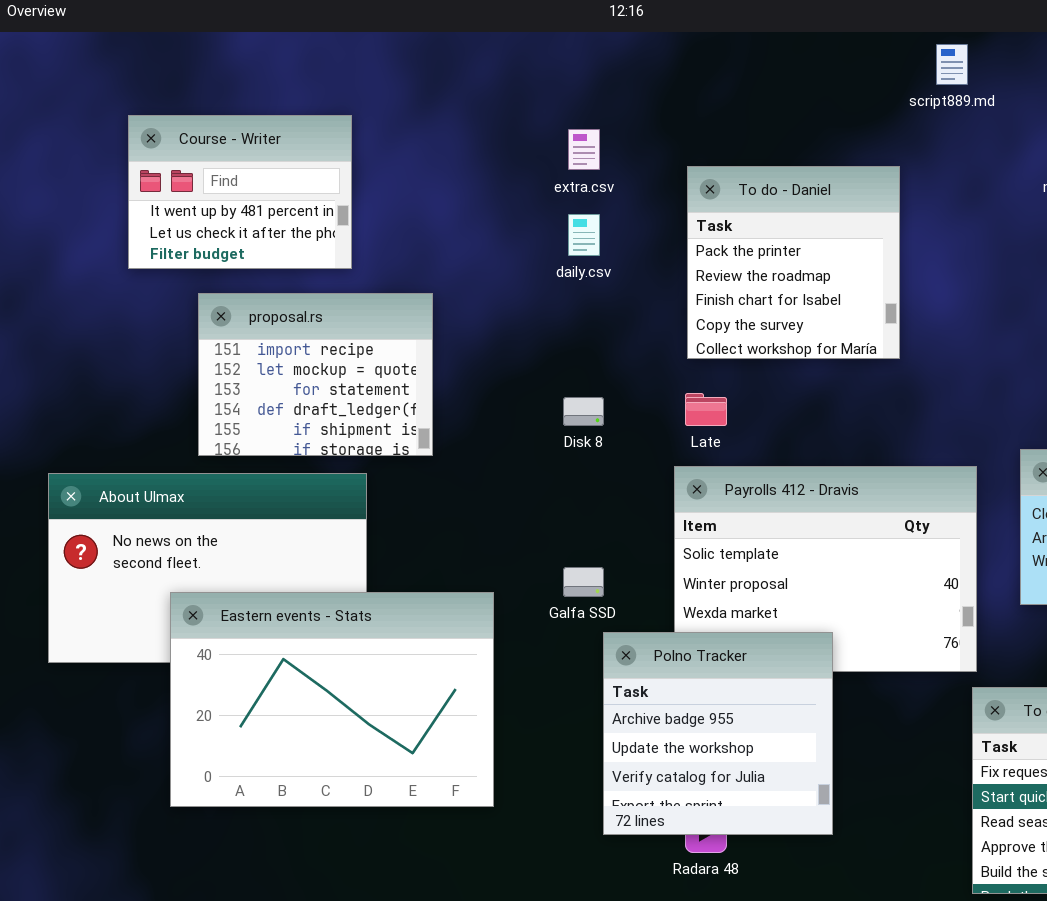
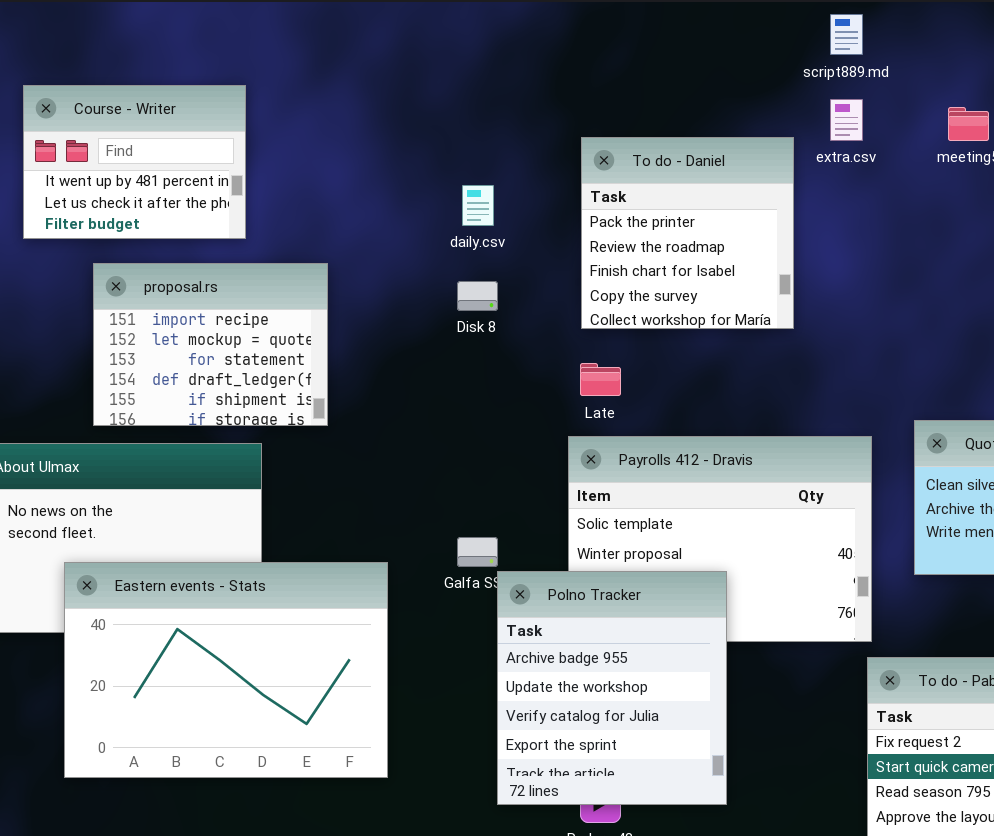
extra.csv: [568,129,600,170] -> [830,99,863,141], moved
Disk 8: [563,397,604,426] -> [457,281,498,311], moved
Polno Tracker: [603,632,833,835] -> [497,571,727,805], resized

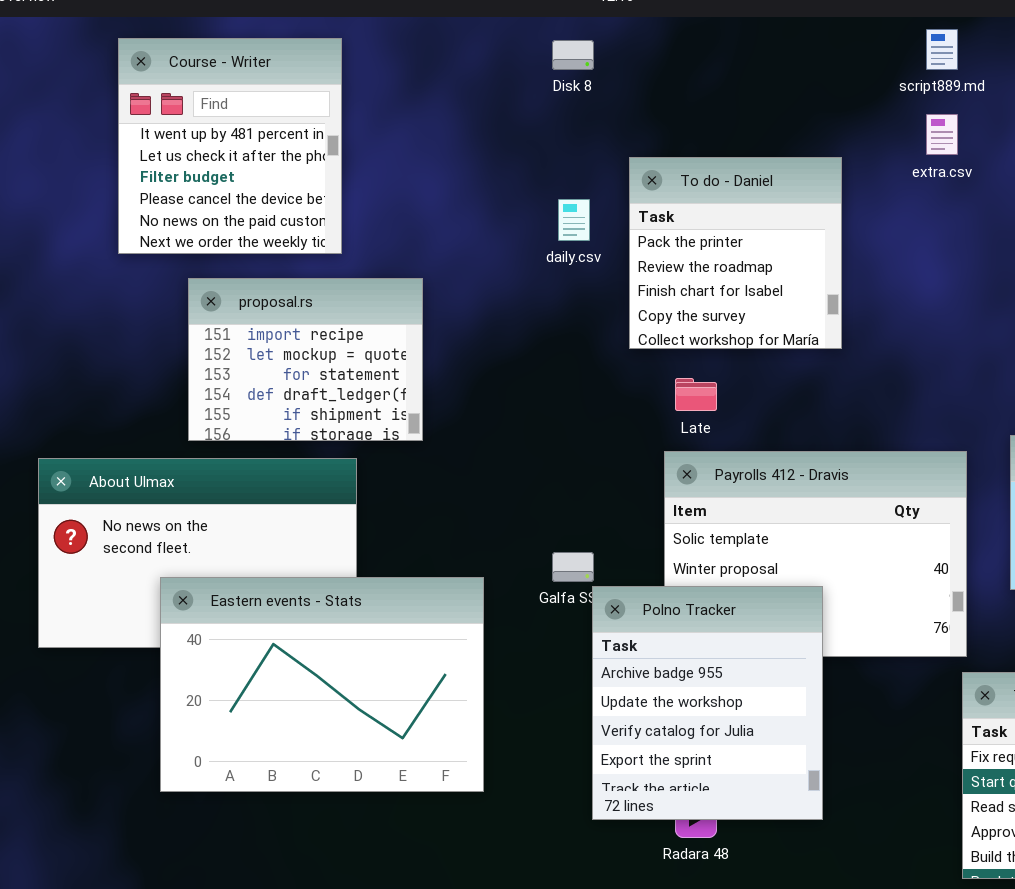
Course - Writer: [23,85,246,239] -> [118,38,342,254], resized
To do - Daniel: [581,137,794,329] -> [629,157,842,349], moved
Disk 8: [457,281,498,311] -> [552,40,594,70], moved

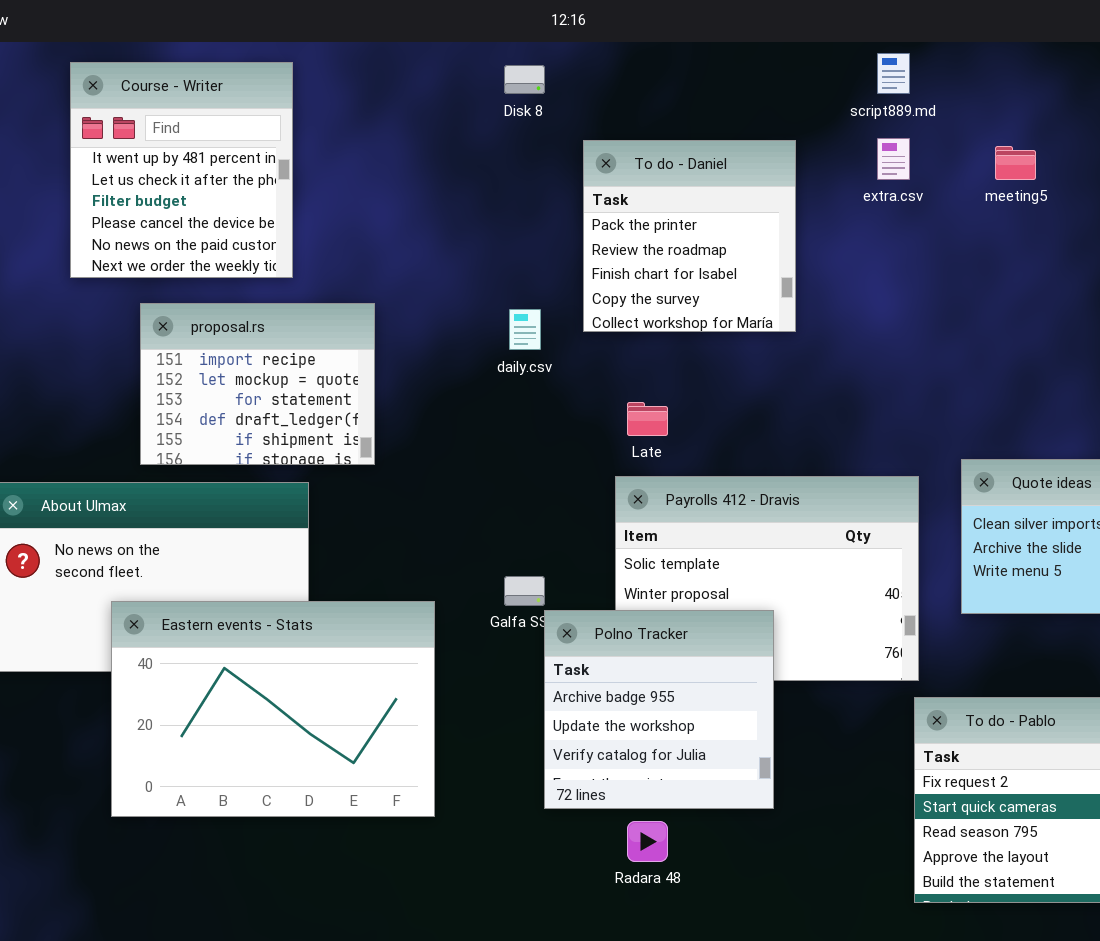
To do - Daniel: [629,157,842,349] -> [583,140,796,332], moved
daily.csv: [558,199,590,241] -> [509,309,541,350], moved
Polno Tracker: [592,586,823,820] -> [544,610,774,809], resized

